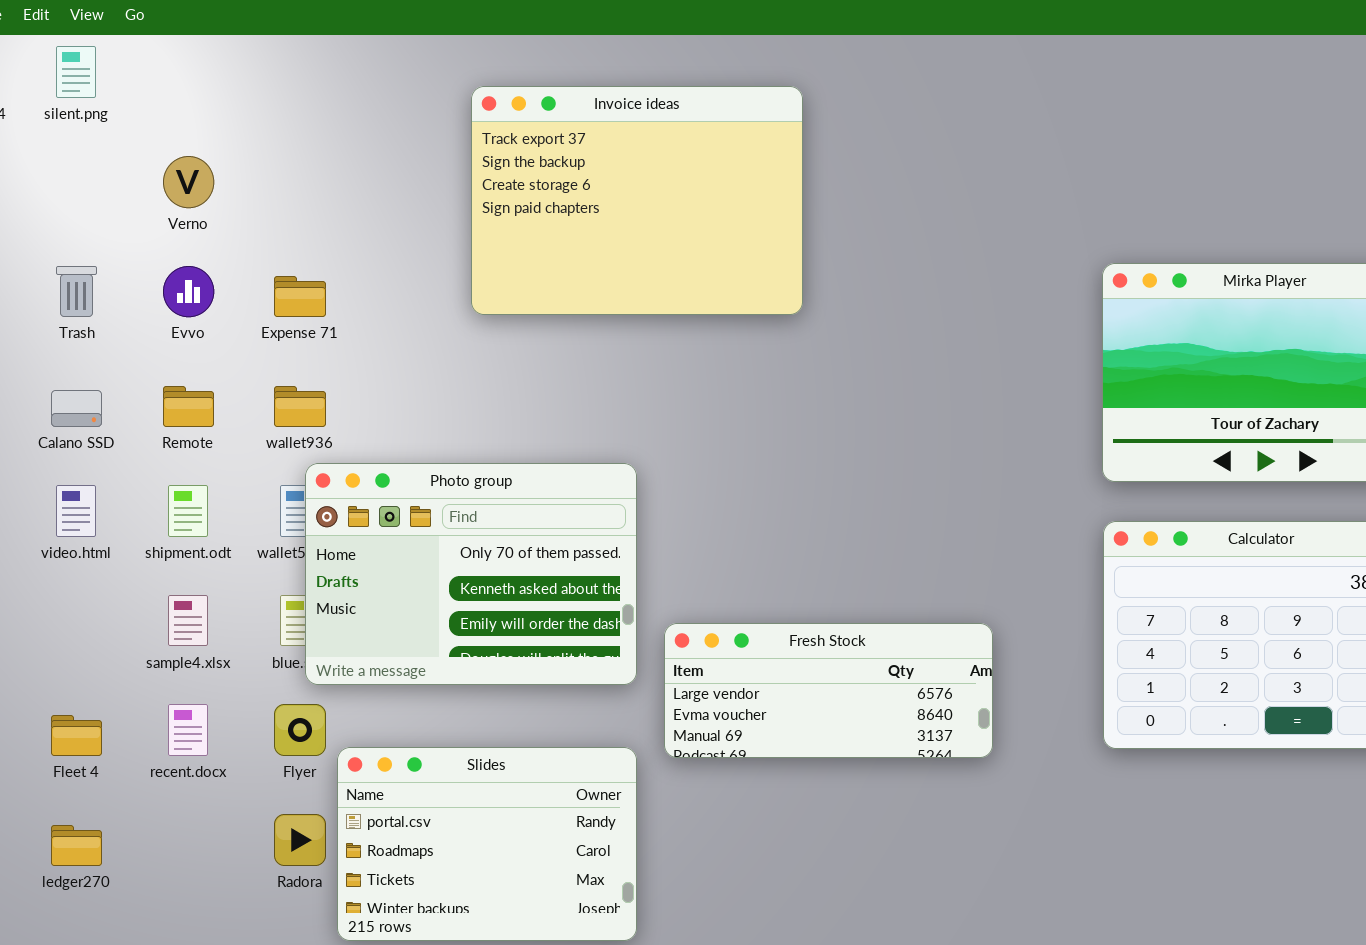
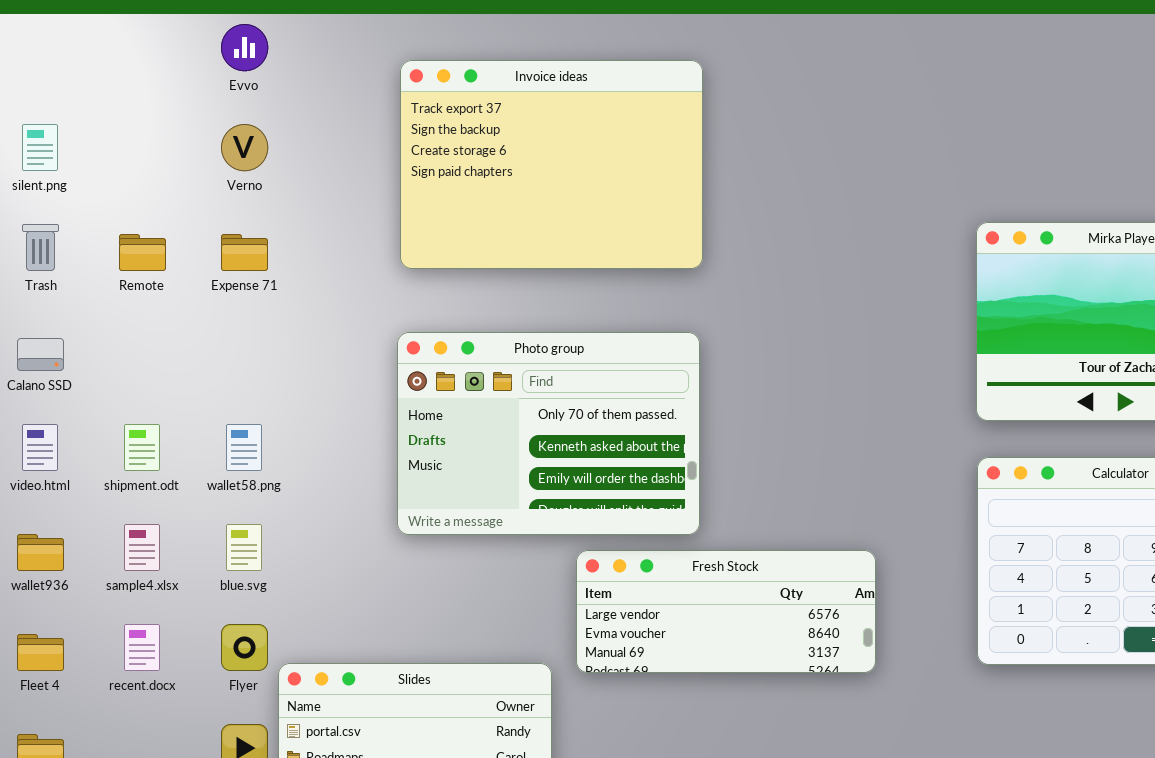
silent.png: [56,46,96,98] -> [22,124,58,171], moved
Verno: [163,156,214,208] -> [221,124,268,171], moved
Evvo: [163,266,214,317] -> [221,24,268,71], moved
Remote: [163,386,214,427] -> [119,234,166,271], moved
wallet936: [274,386,326,427] -> [17,534,64,571], moved
Photo group: [305,463,637,685] -> [397,332,700,535], moved

